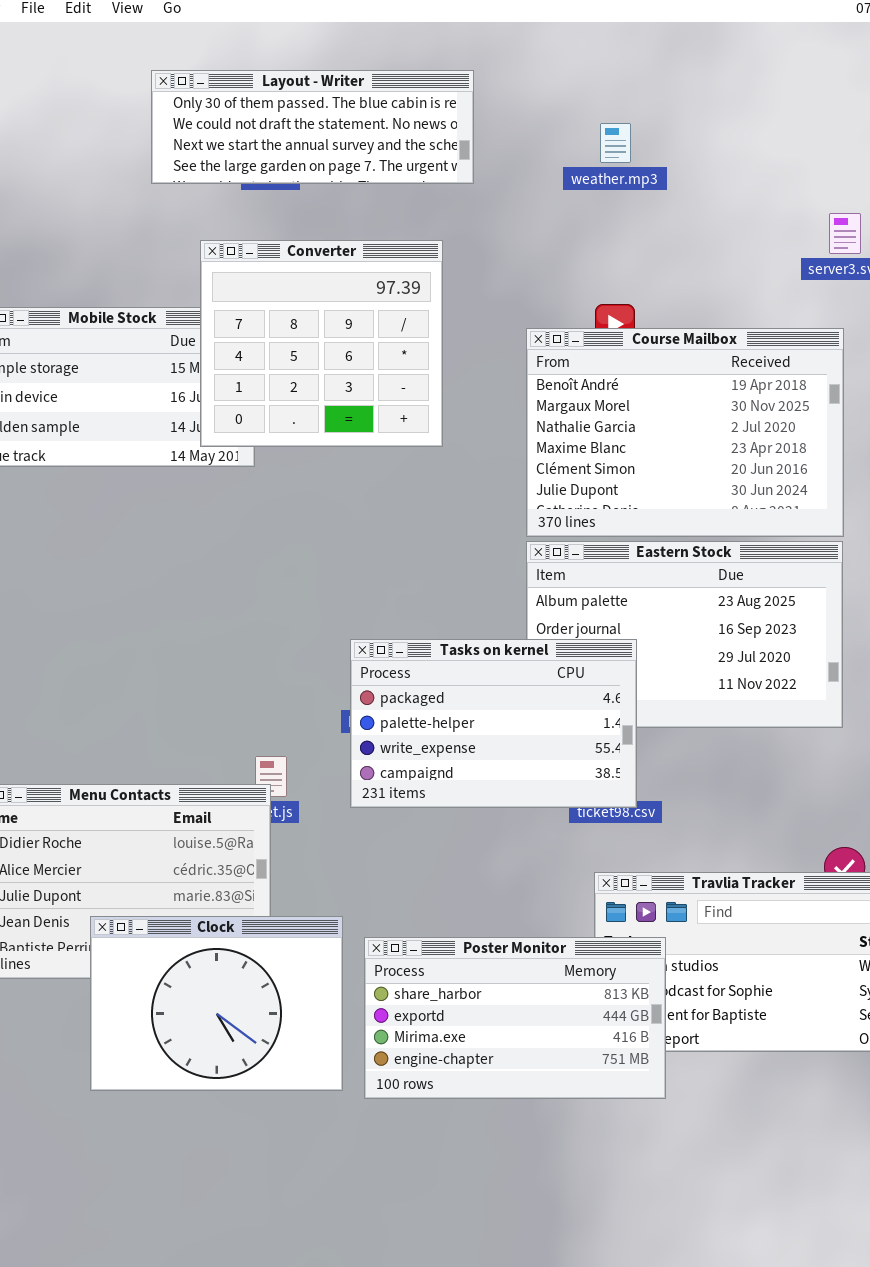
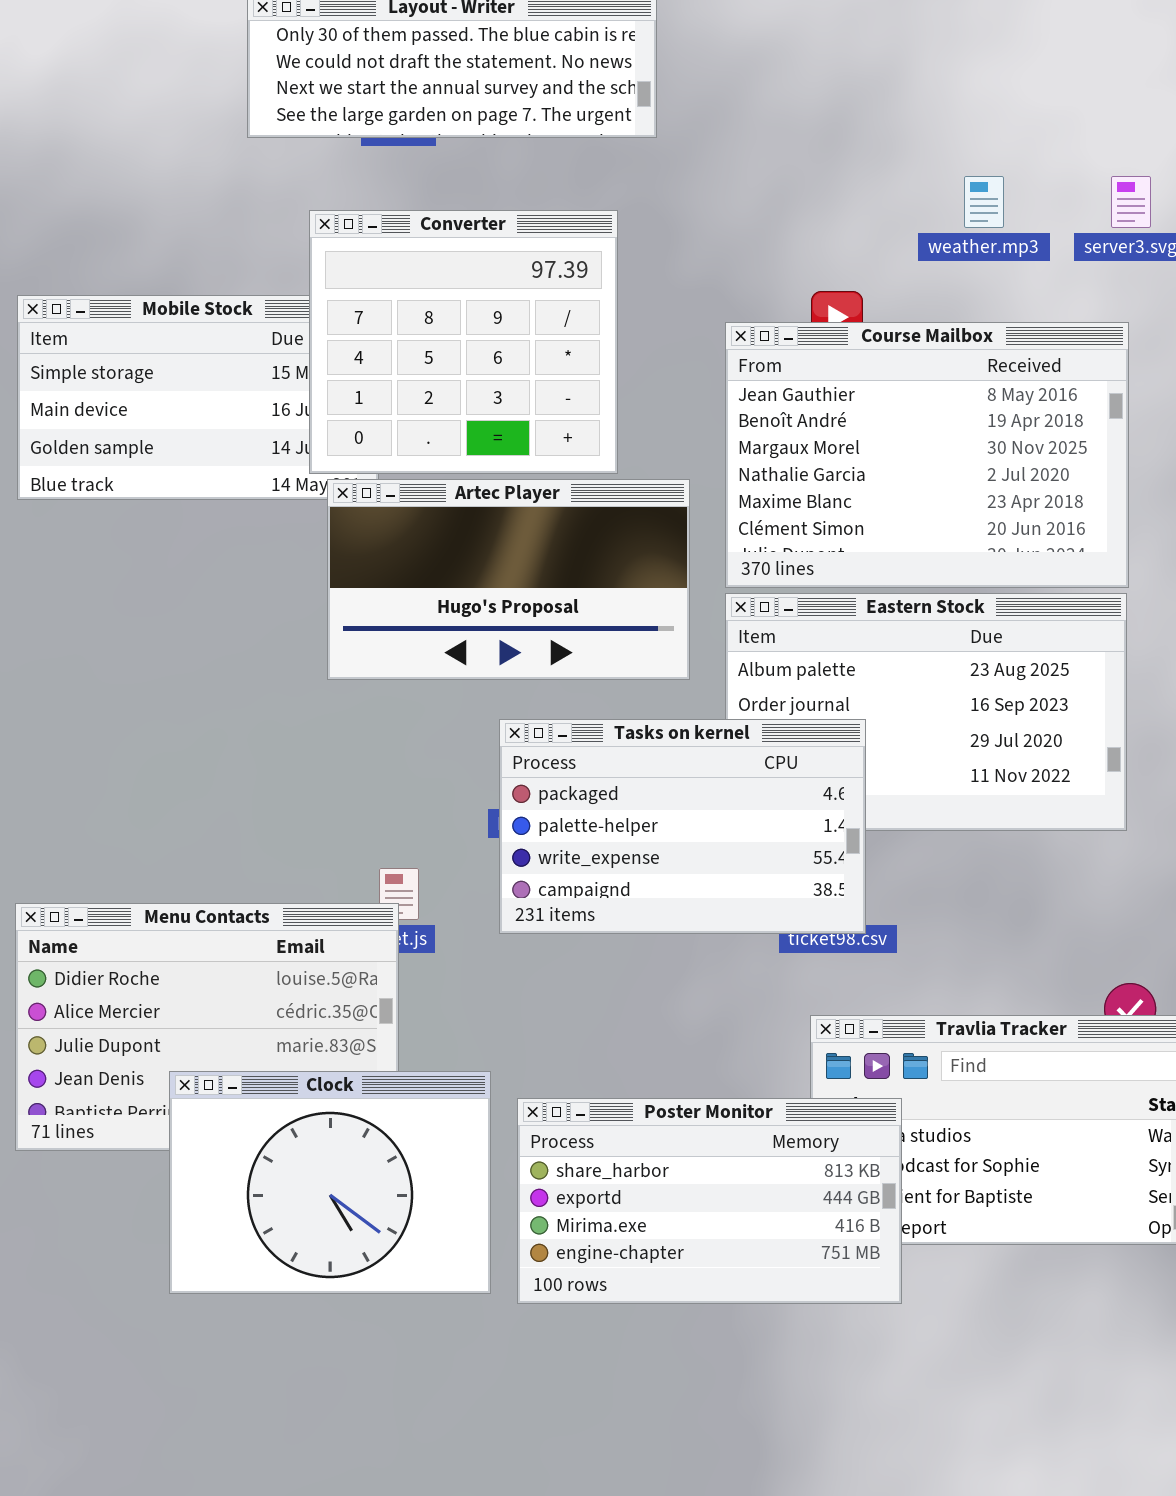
weather.mp3: [600,123,631,163] -> [964,176,1004,228], moved
Course Mailbox: [526,328,844,537] -> [725,322,1129,588], scrolled up 1 row
Artec Player: none -> [327,479,690,680], opened

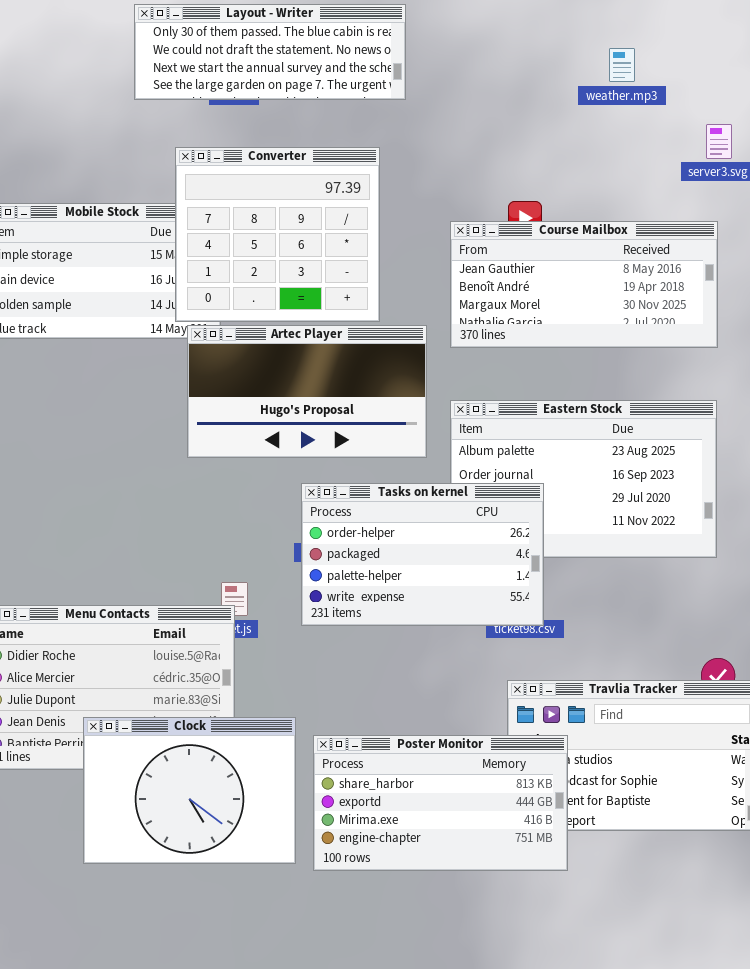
weather.mp3: [964,176,1004,228] -> [609,48,635,82], moved
Course Mailbox: [725,322,1129,588] -> [450,221,718,348], resized
Tasks on kernel: [499,719,866,934] -> [301,483,544,626], scrolled up 1 row

